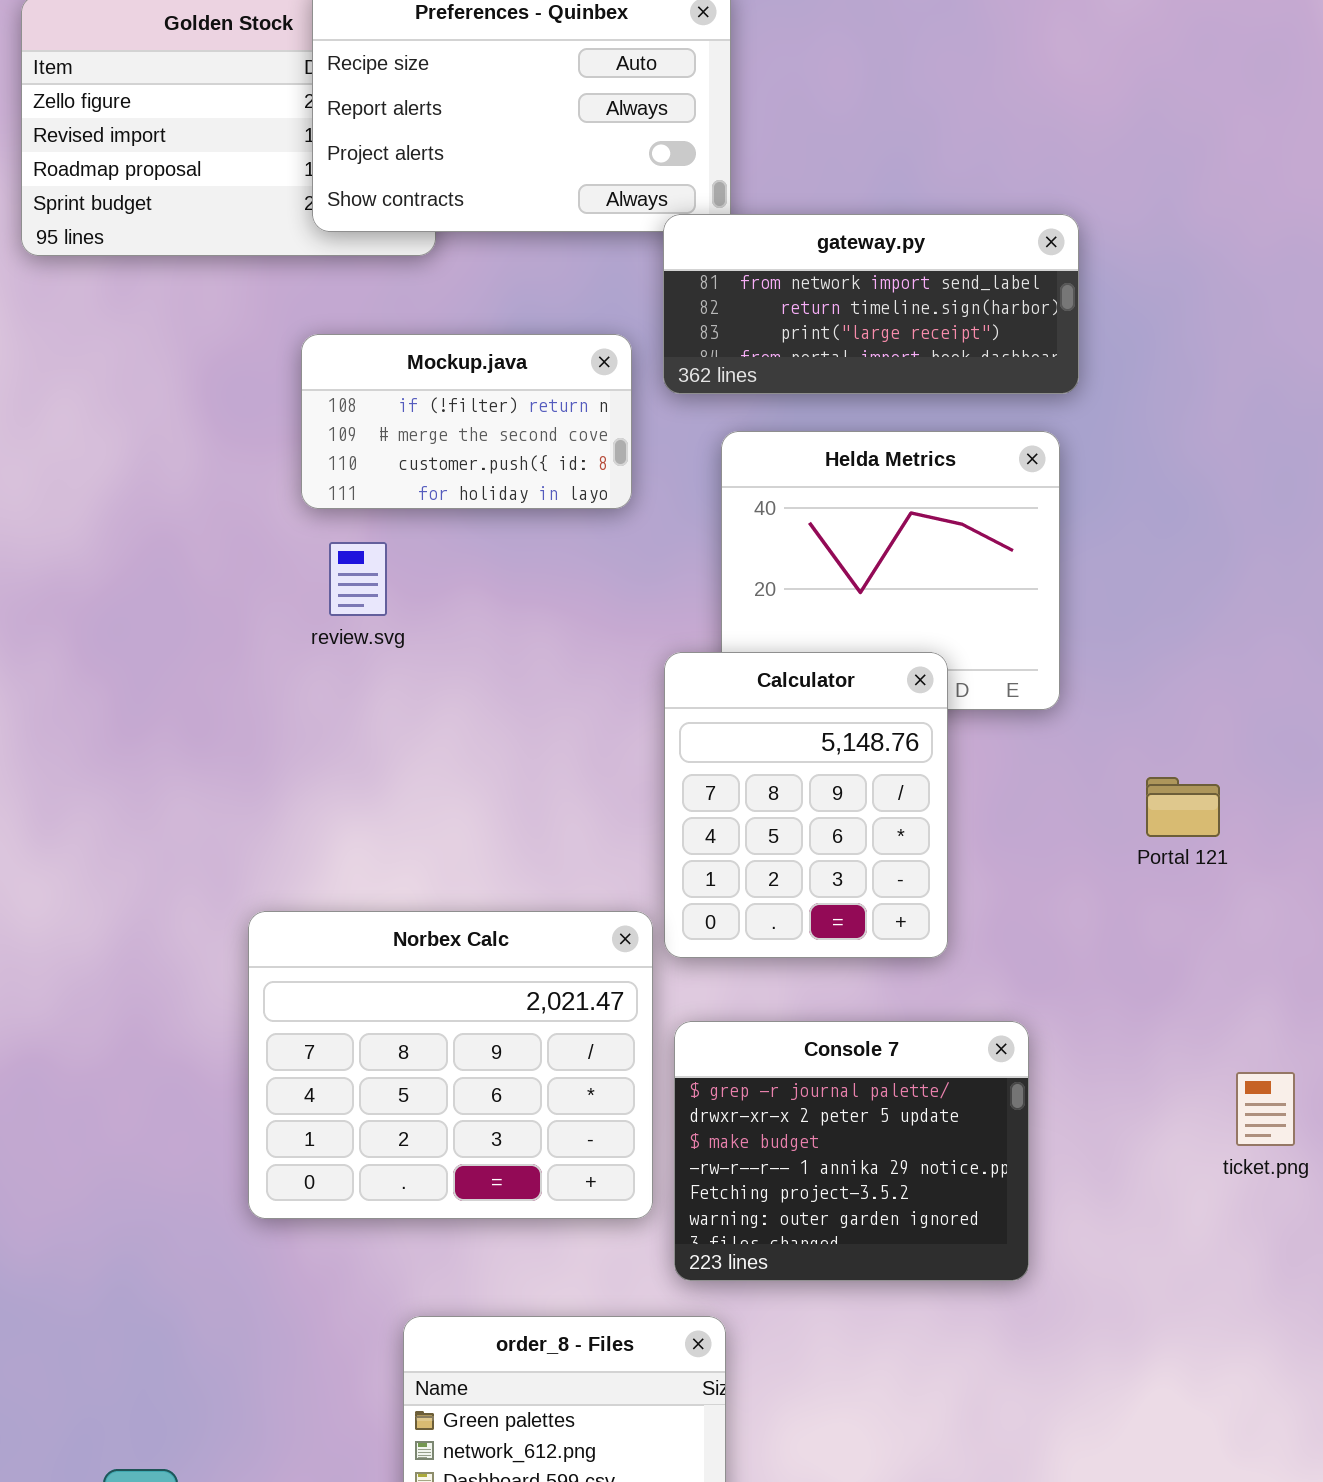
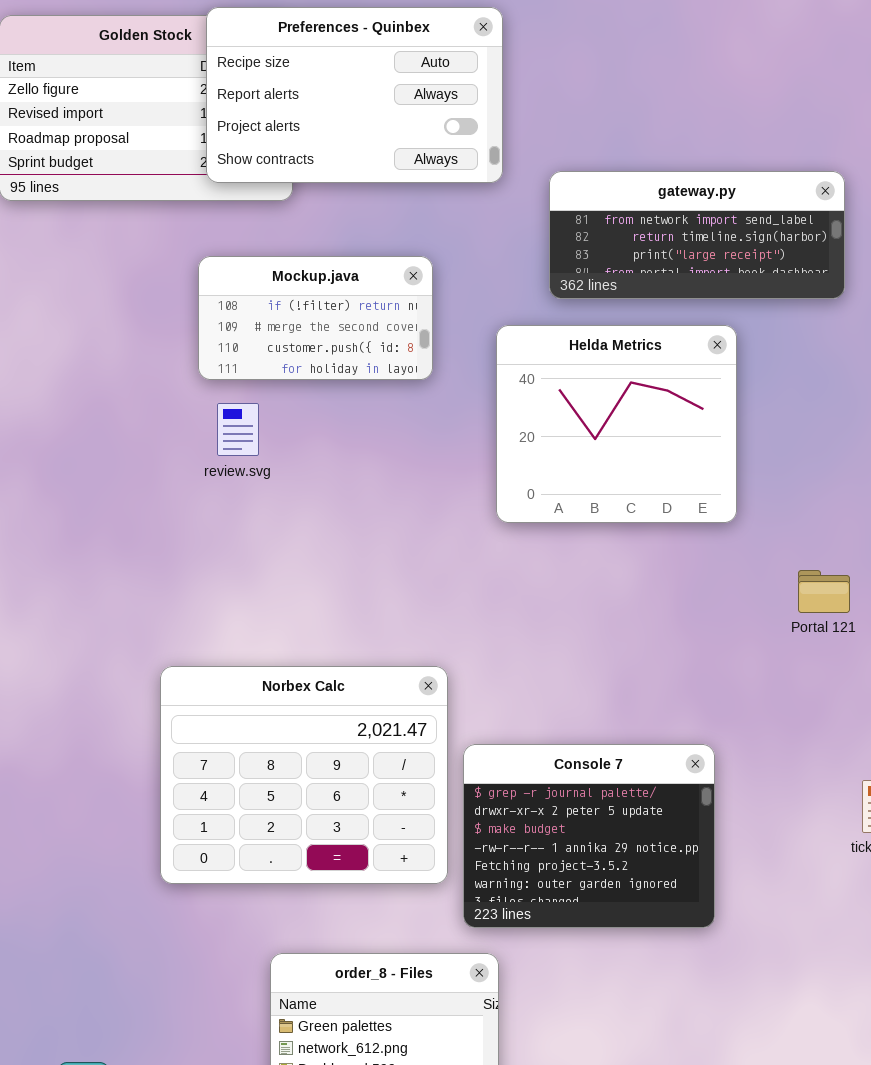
gateway.py: [663,214,1079,394] -> [549,171,845,299], moved
Calculator: [664,652,948,958] -> none, closed

